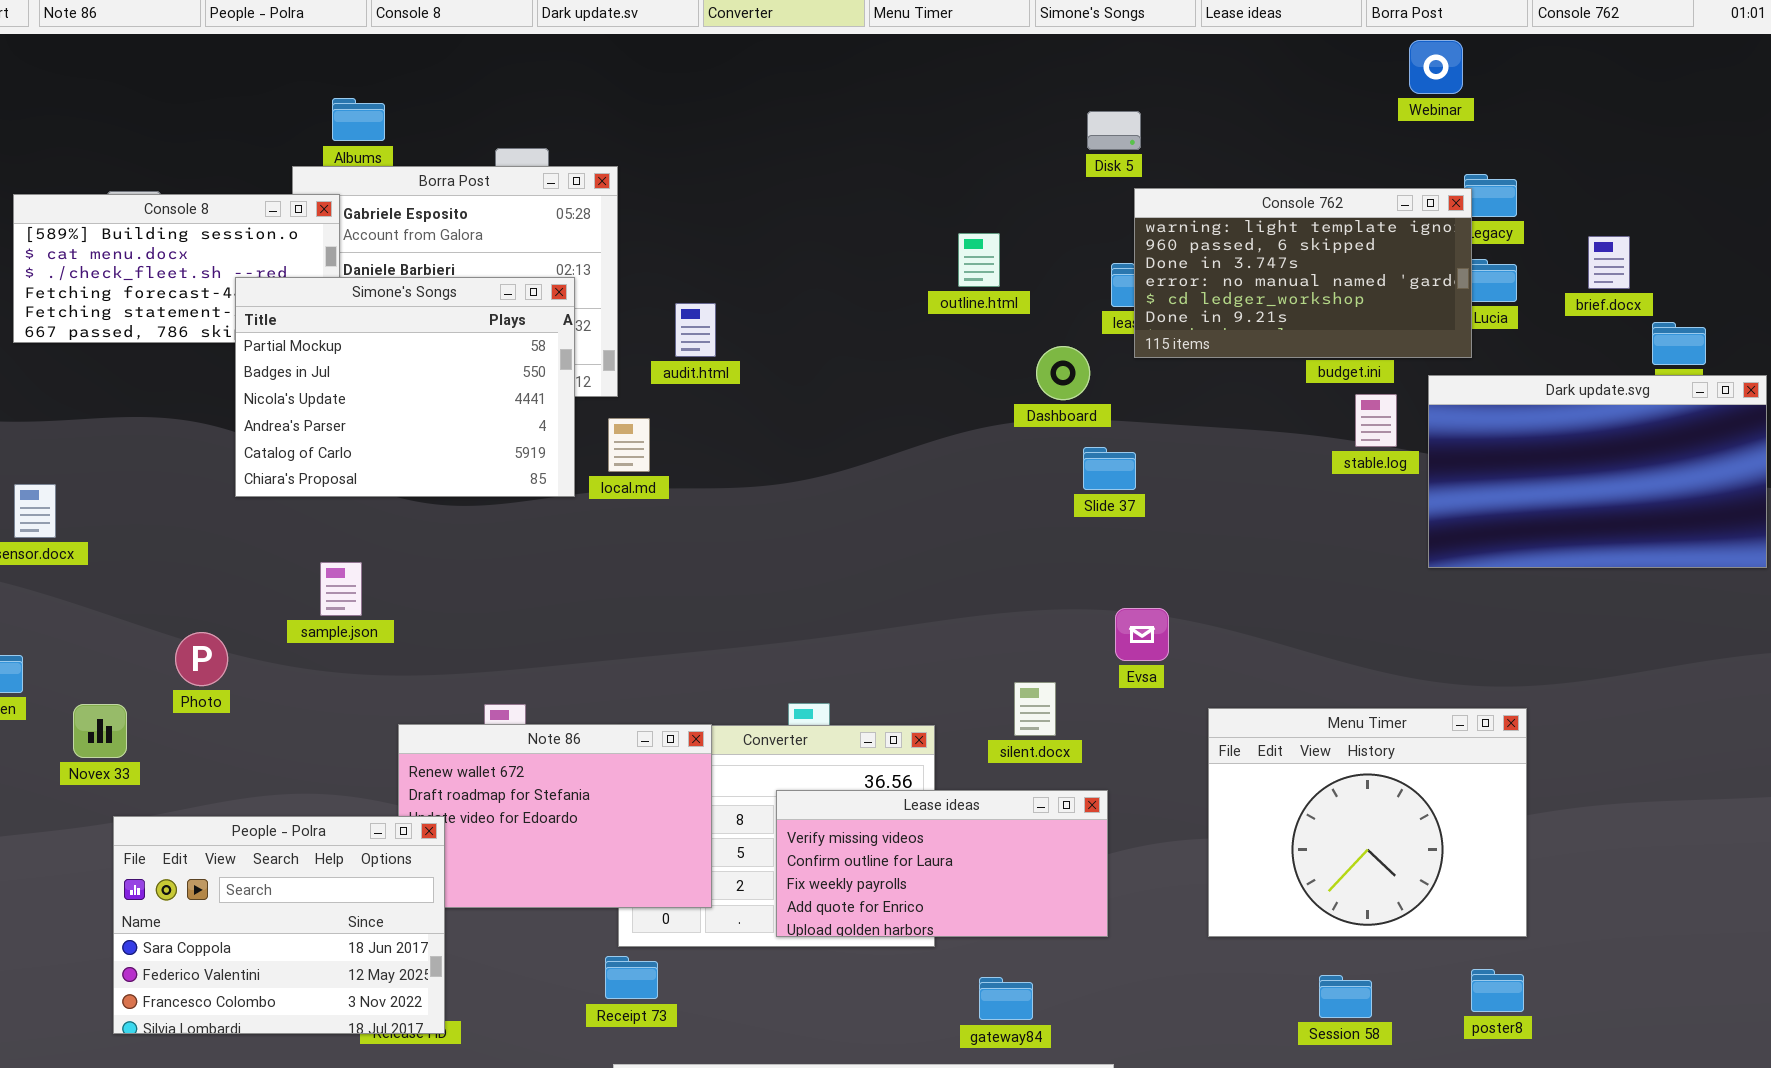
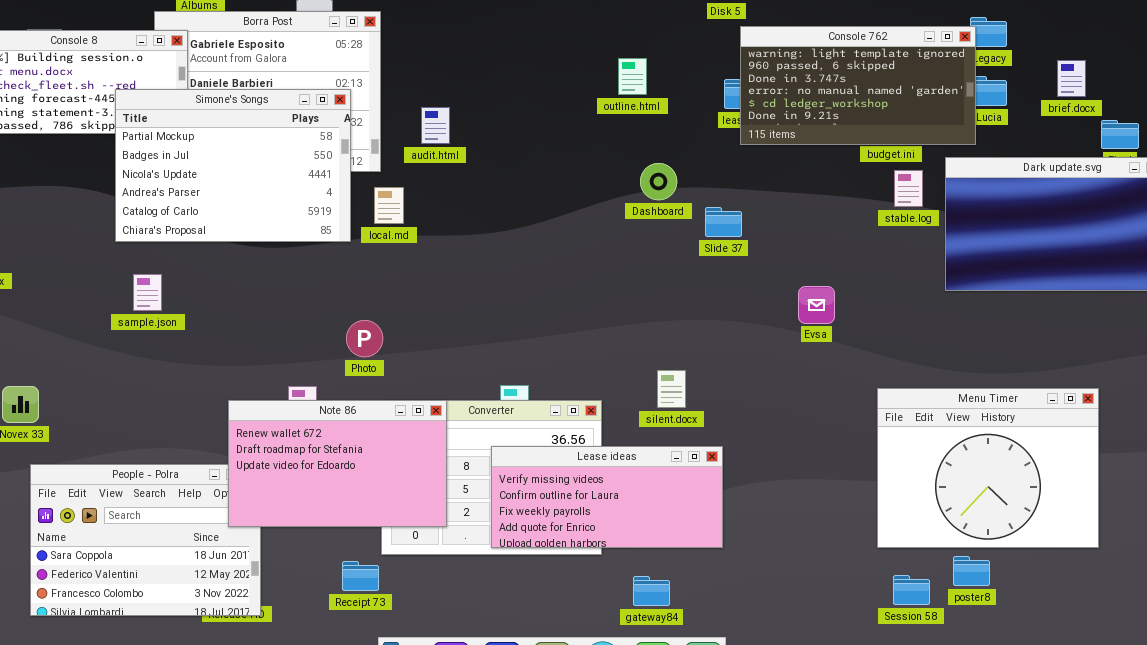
Dashboard: [1036,346,1090,400] -> [640,163,677,200], moved
sample.json: [320,562,362,616] -> [133,274,162,311], moved
Evsa: [1115,608,1169,661] -> [798,286,835,324], moved
Photo: [175,632,228,686] -> [346,320,383,357], moved
Menu Timer: [1208,708,1527,937] -> [877,388,1099,548], moved
Note 86: [398,724,712,908] -> [228,400,447,527], raised
Receipt 73: [605,956,658,999] -> [342,561,379,591], moved
poster8: [1471,969,1524,1012] -> [953,556,990,586], moved
Session 58: [1319,975,1372,1018] -> [893,575,930,605], moved

